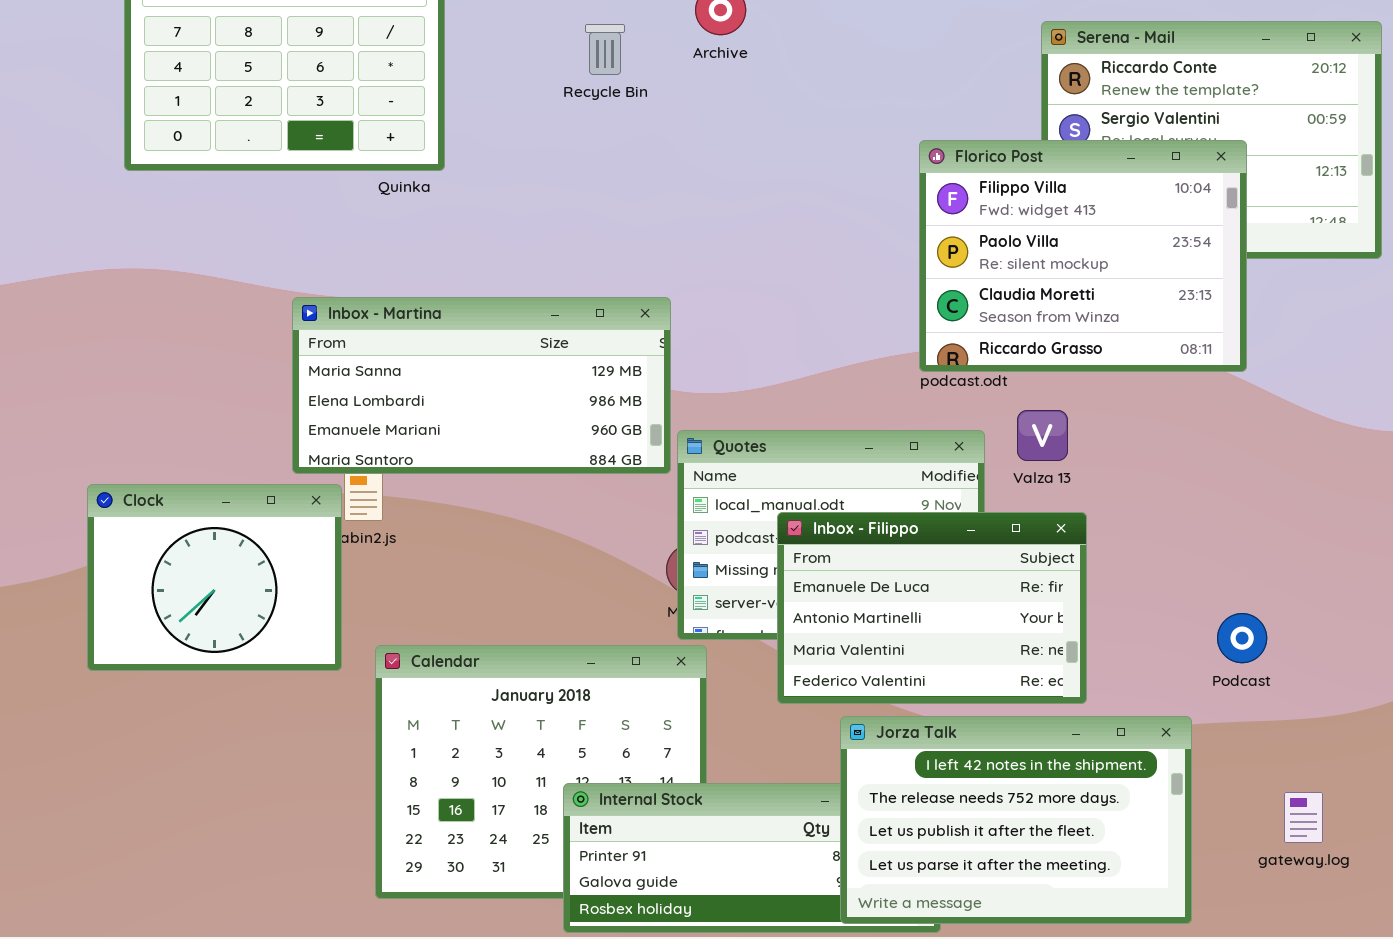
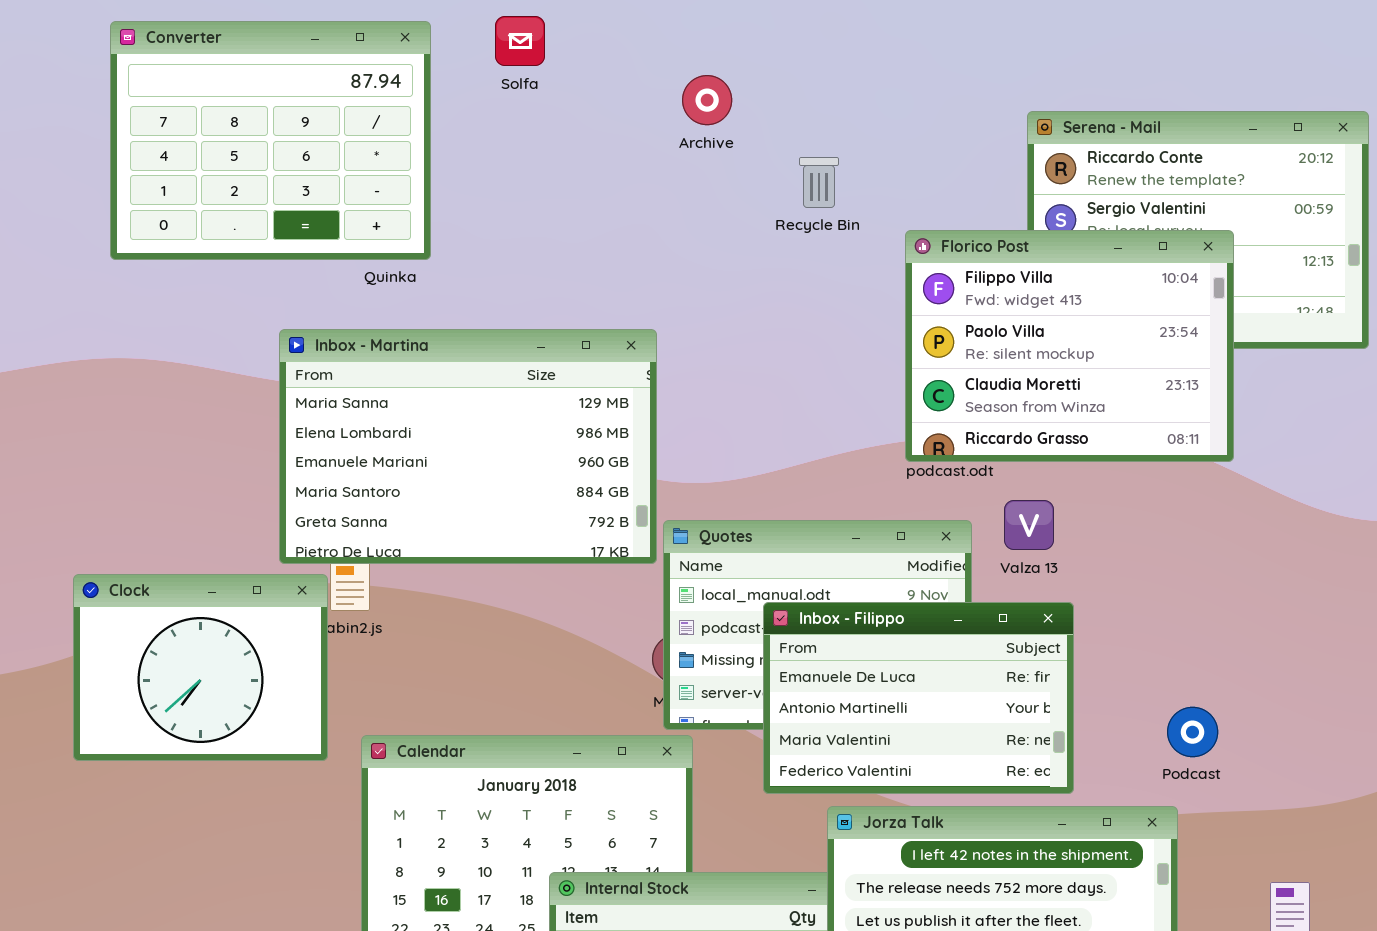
Recycle Bin: [585,24,625,75] -> [799,157,839,208], moved
Inbox - Martina: [292,297,671,474] -> [279,329,657,564], resized
Podcast: [1217,613,1267,663] -> [1167,707,1218,757], moved

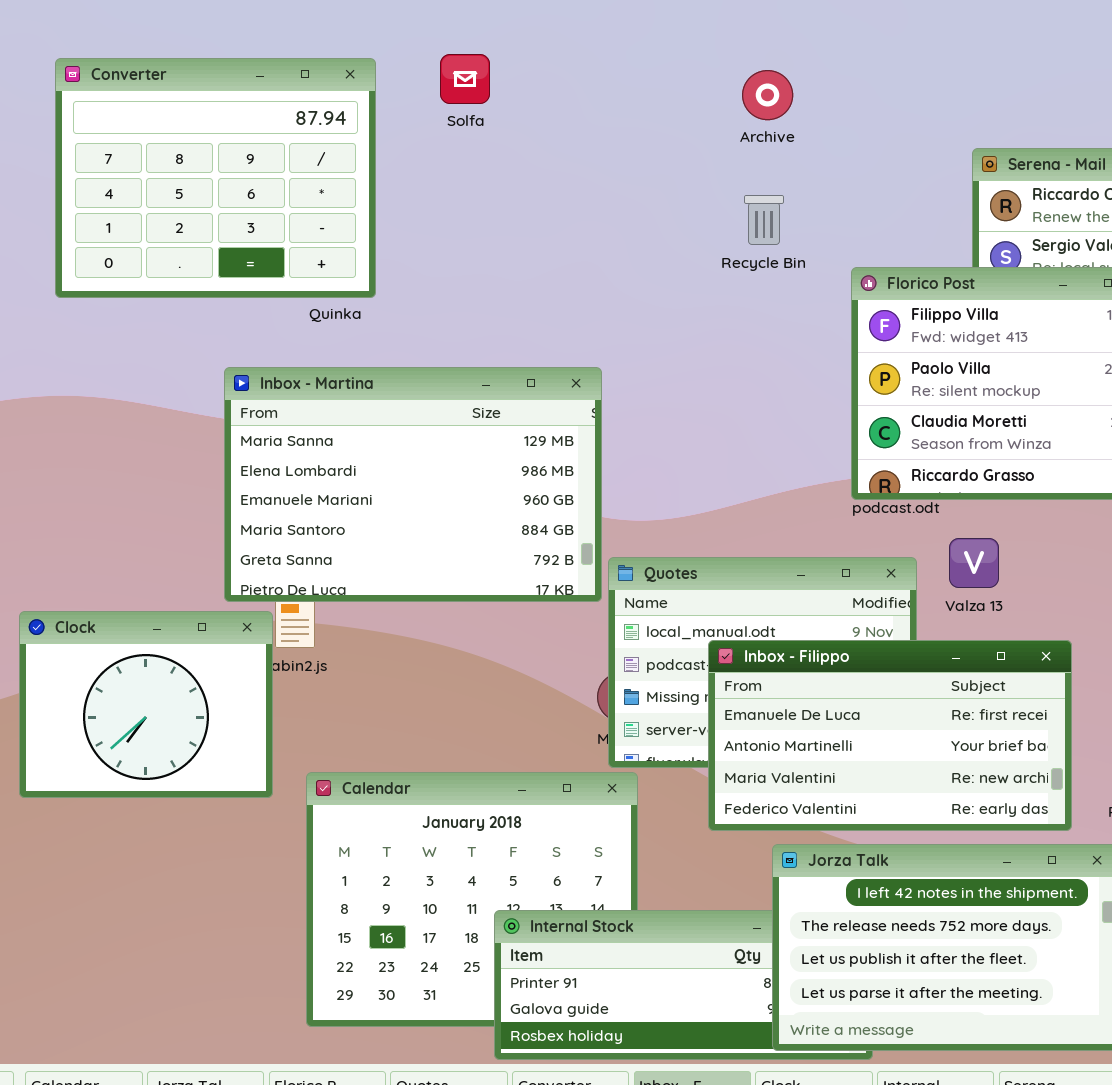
Archive: [682,75,732,125] -> [742,70,793,120], moved
Inbox - Filippo: [763,602,1074,794] -> [708,640,1072,831], resized

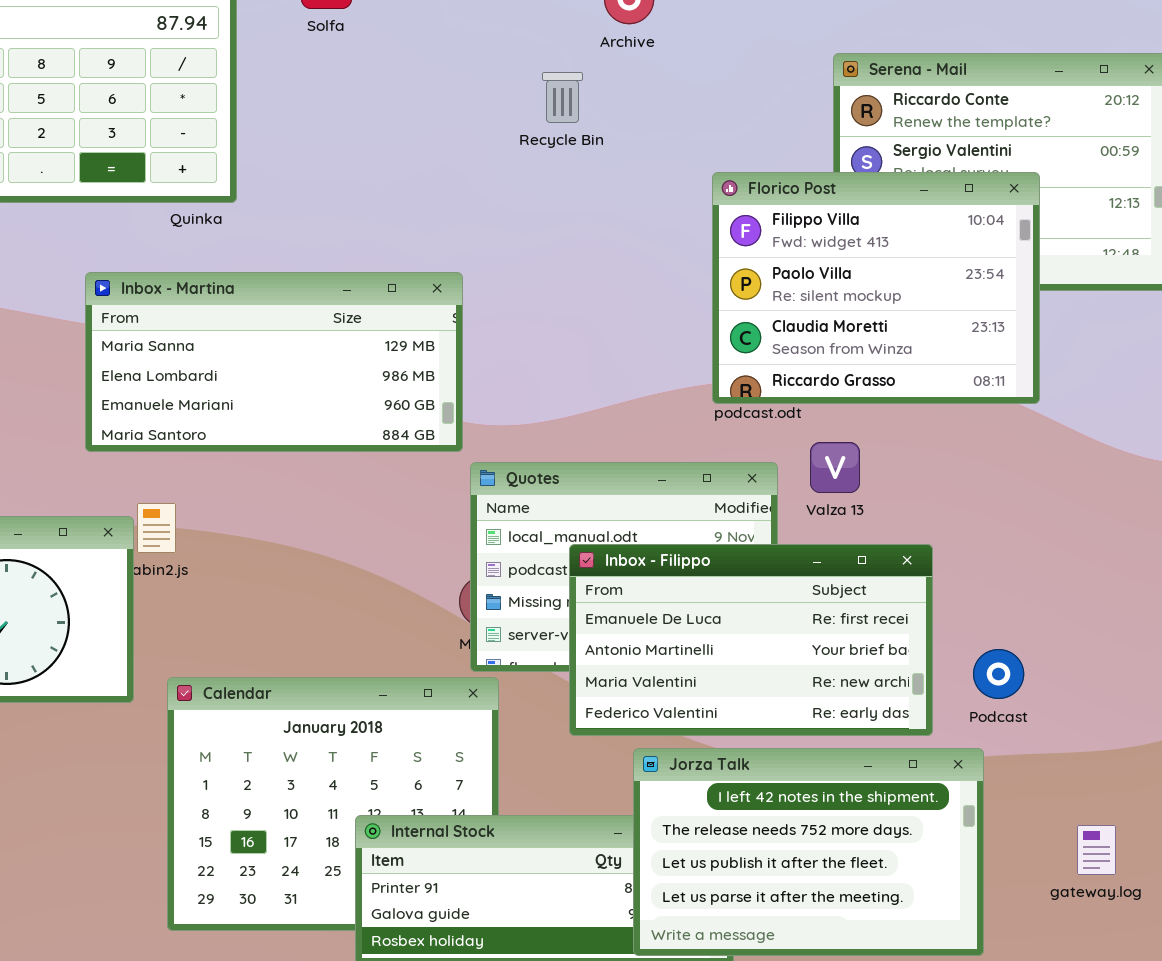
Recycle Bin: [744,195,784,245] -> [542,72,583,123], moved
Inbox - Martina: [224,367,602,602] -> [85,272,463,452], resized

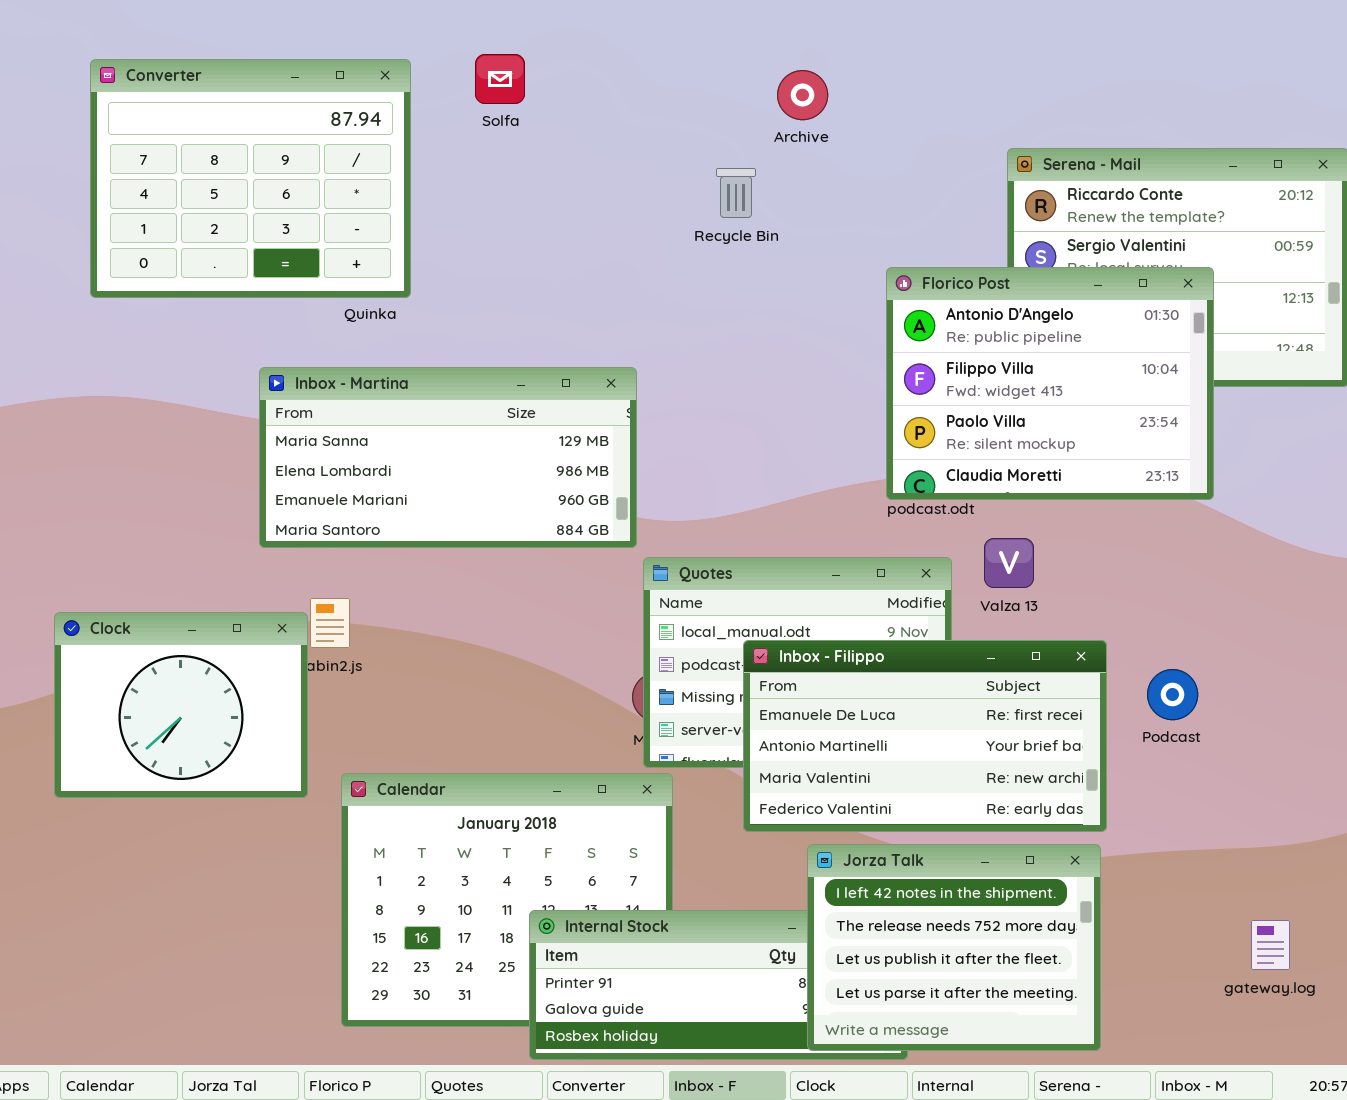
Florico Post: [712,172,1040,404] -> [886,267,1214,500], scrolled up 1 row
Podcast: [973,649,1024,699] -> [1147,669,1198,720], moved
Jorza Talk: [633,748,984,956] -> [807,844,1101,1051], resized

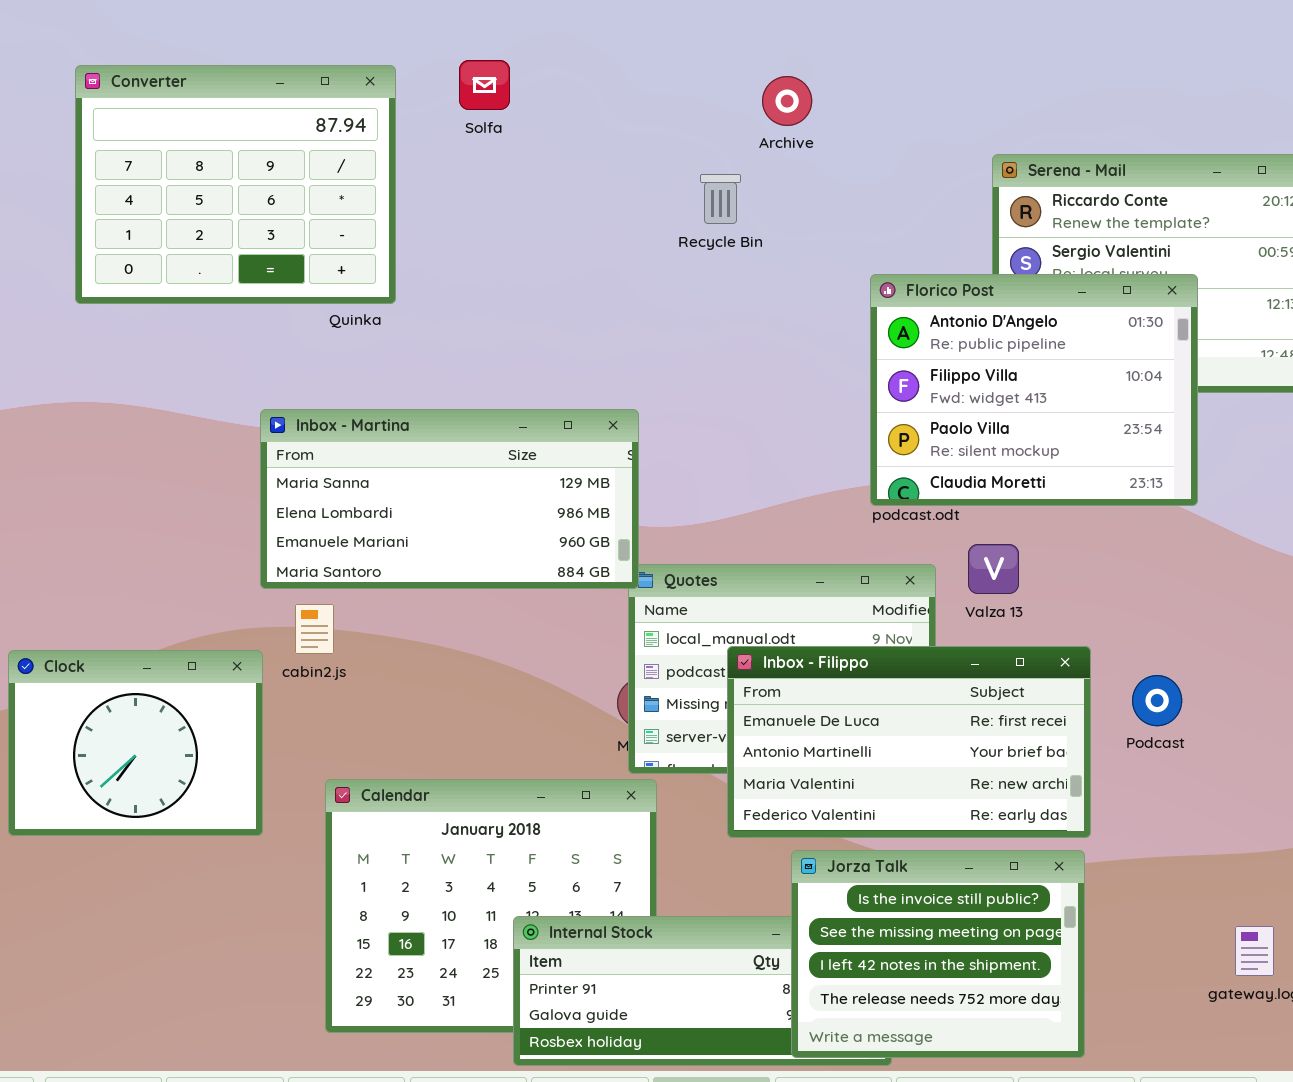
Inbox - Martina: [259,367,637,548] -> [260,409,639,589], moved
Clock: [54,612,308,798] -> [8,650,263,836], moved
Jorza Talk: [807,844,1101,1051] -> [791,850,1085,1058], scrolled up 2 rows

